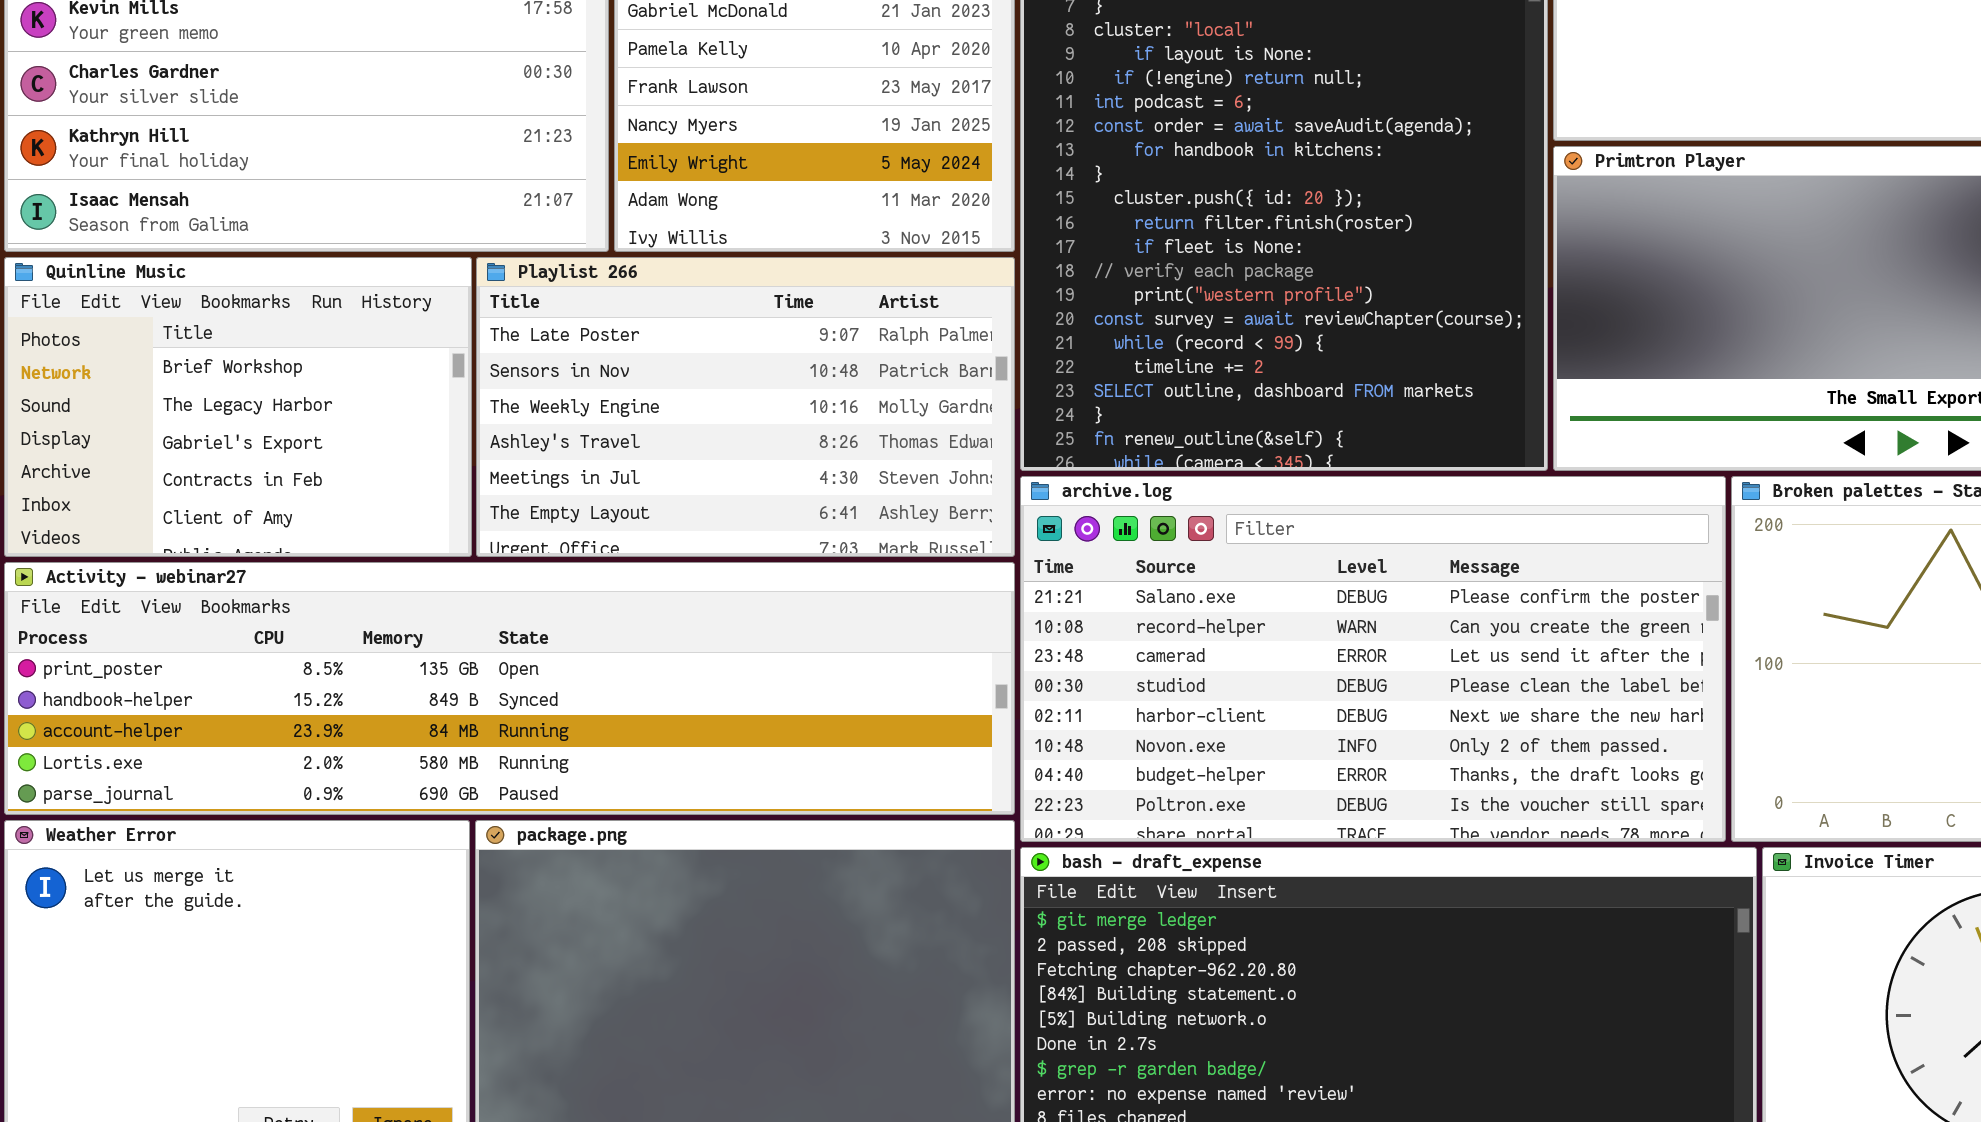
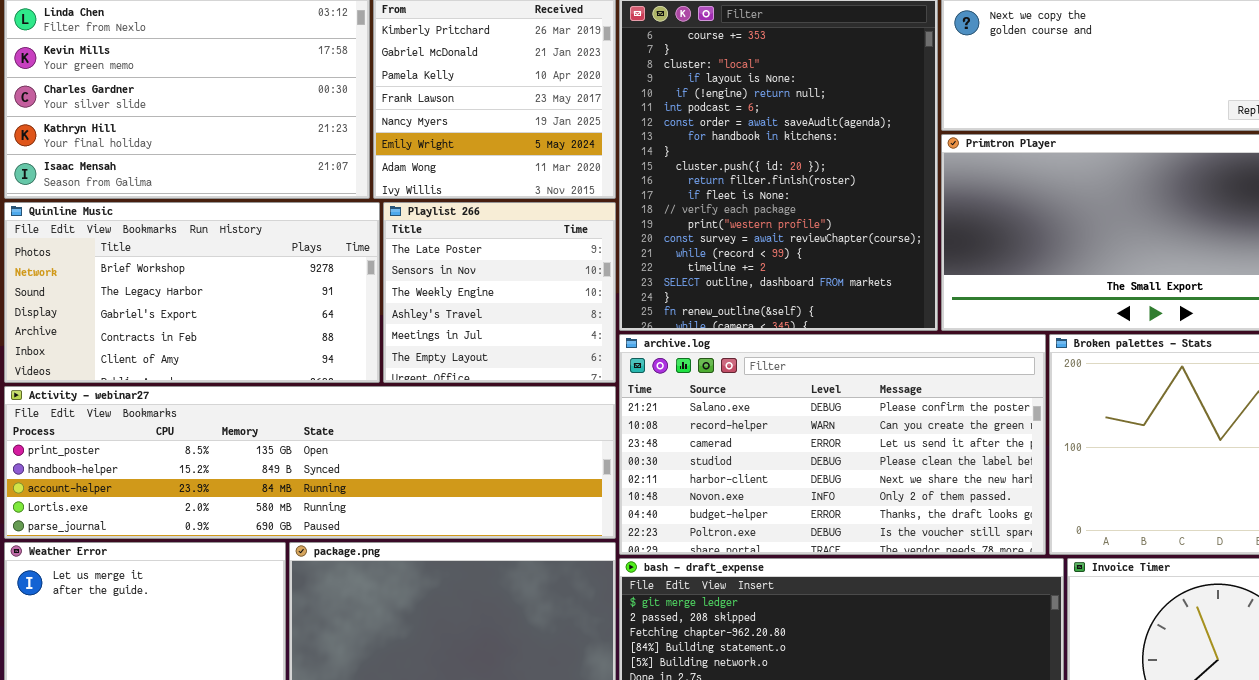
Quinline Music: [4,257,472,557] -> [4,202,380,383], resized
Playlist 266: [476,257,1015,557] -> [383,202,616,383], resized

